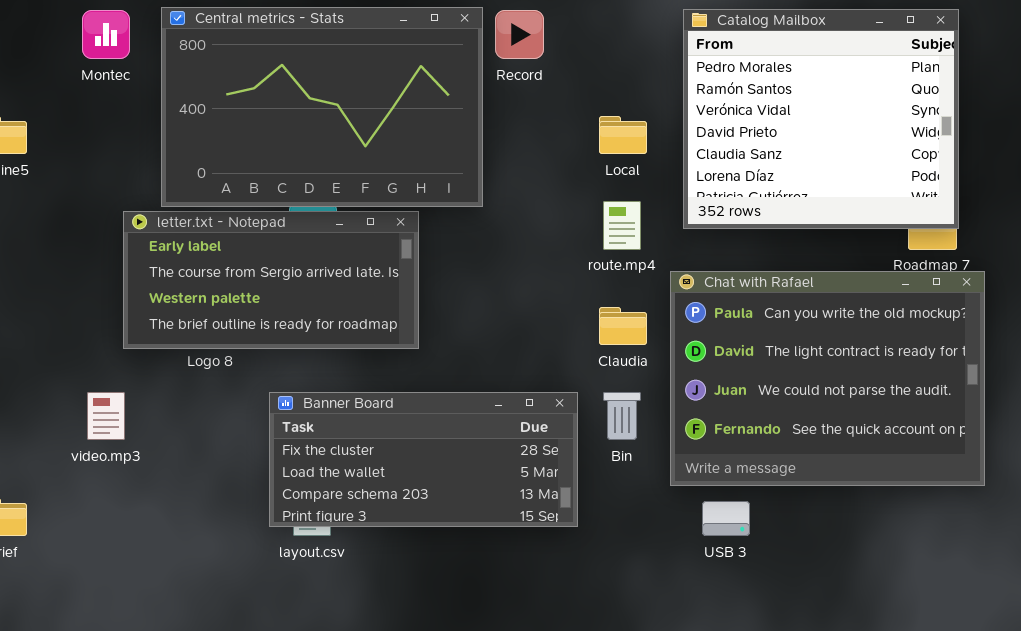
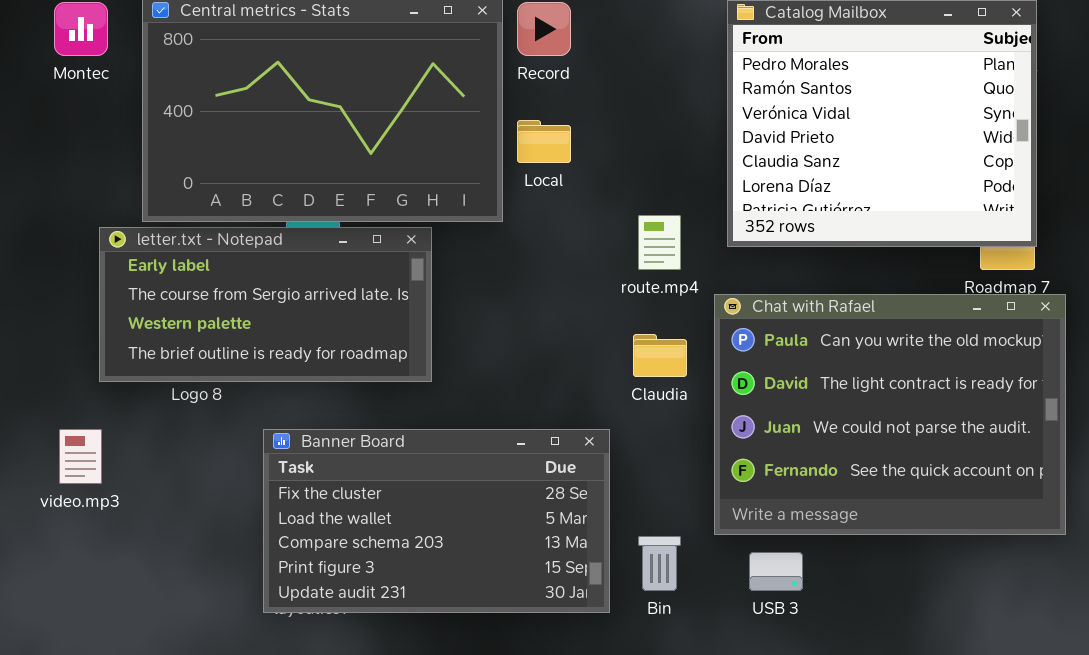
Local: [599,116,647,154] -> [517,120,571,163], moved
Banner Board: [269,392,578,527] -> [263,429,610,613], resized
Bin: [603,392,641,440] -> [638,536,681,591], moved

